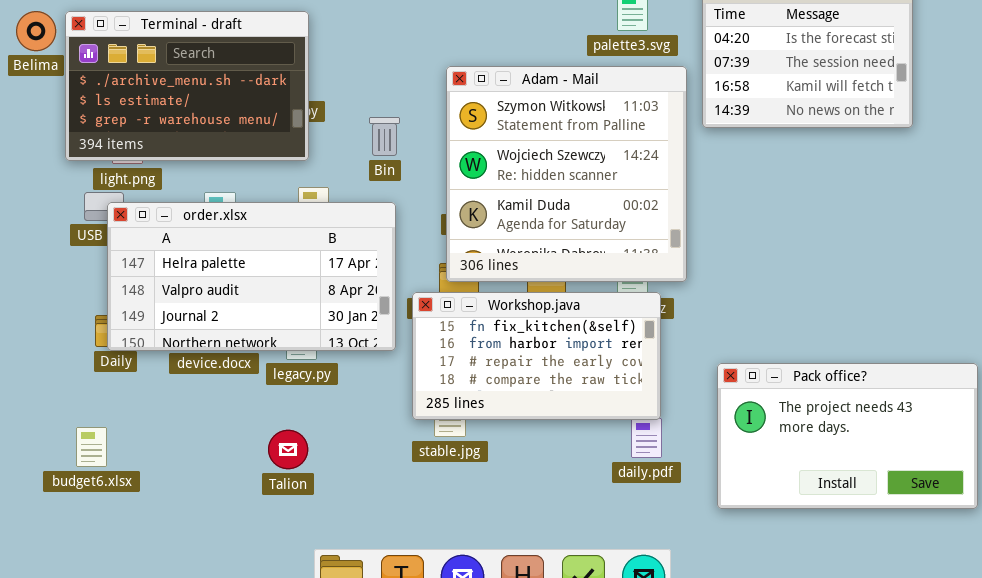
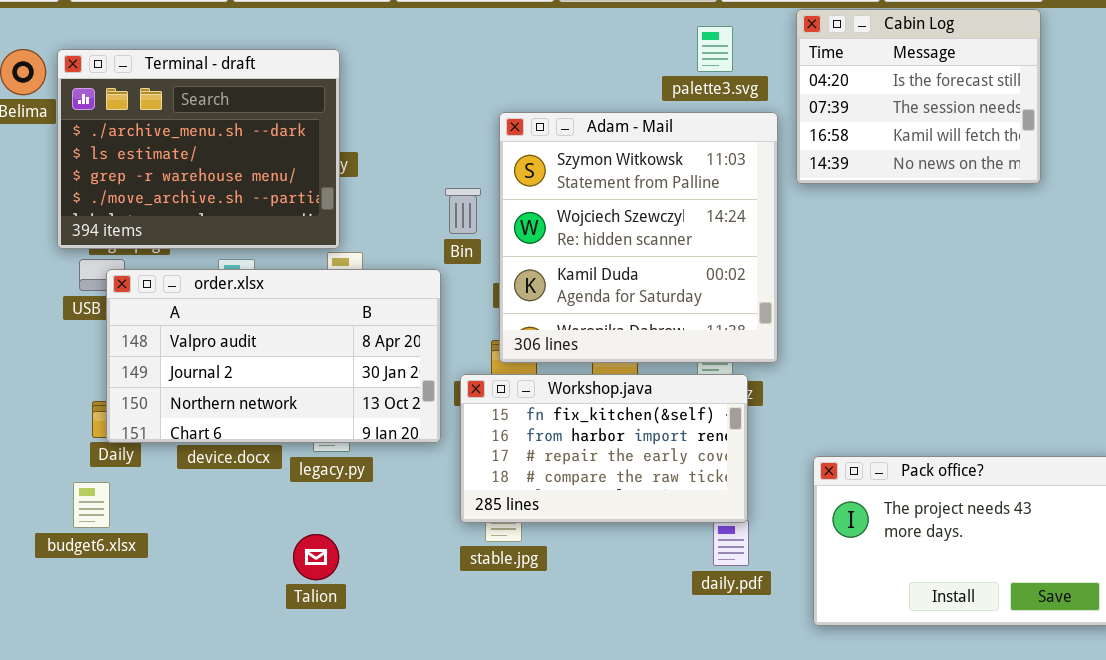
Terminal - draft: [65,11,309,161] -> [57,49,340,249], resized
Bin: [369,117,400,156] -> [445,188,481,234], moved
order.xlsx: [107,202,396,351] -> [106,269,441,443], scrolled down 1 row
budget6.xlsx: [76,427,107,467] -> [73,482,110,528], moved

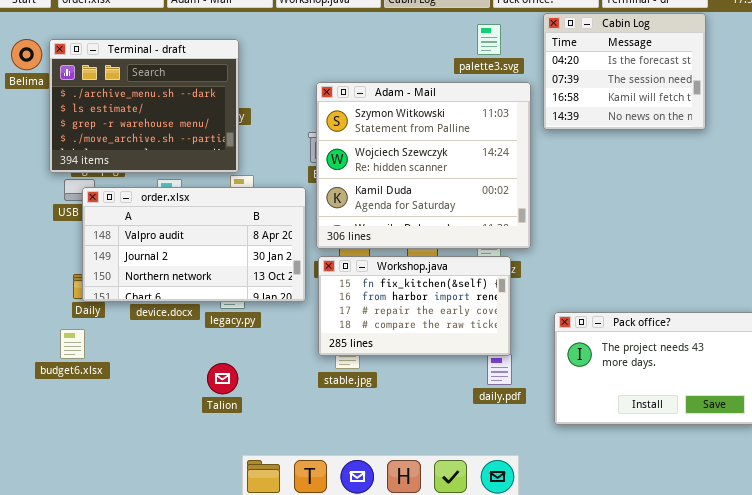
Adam - Mail: [499,112,778,363] -> [316,82,531,249], resized

